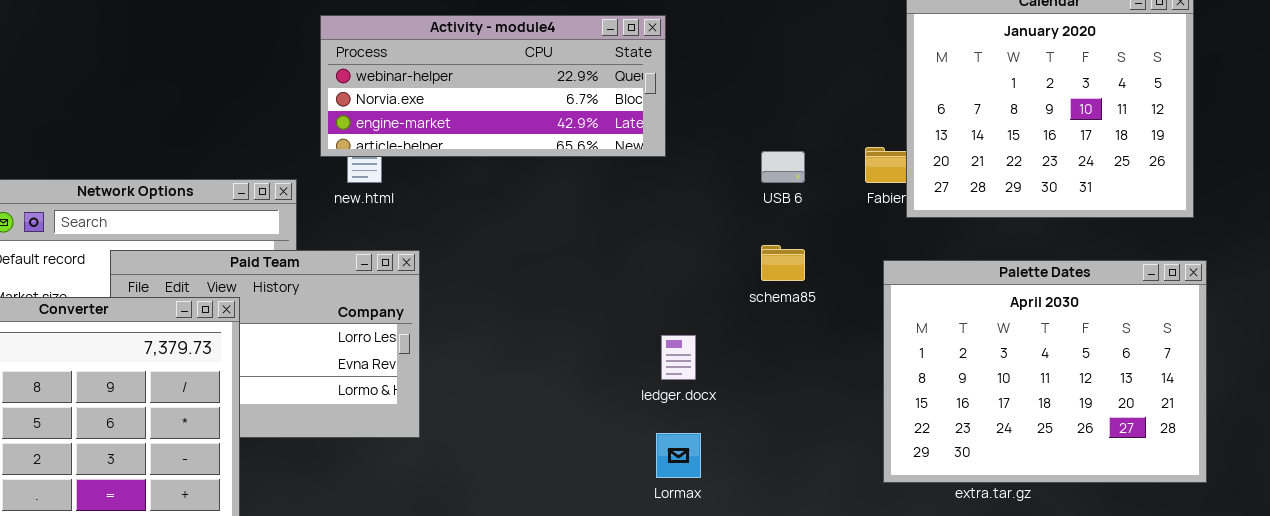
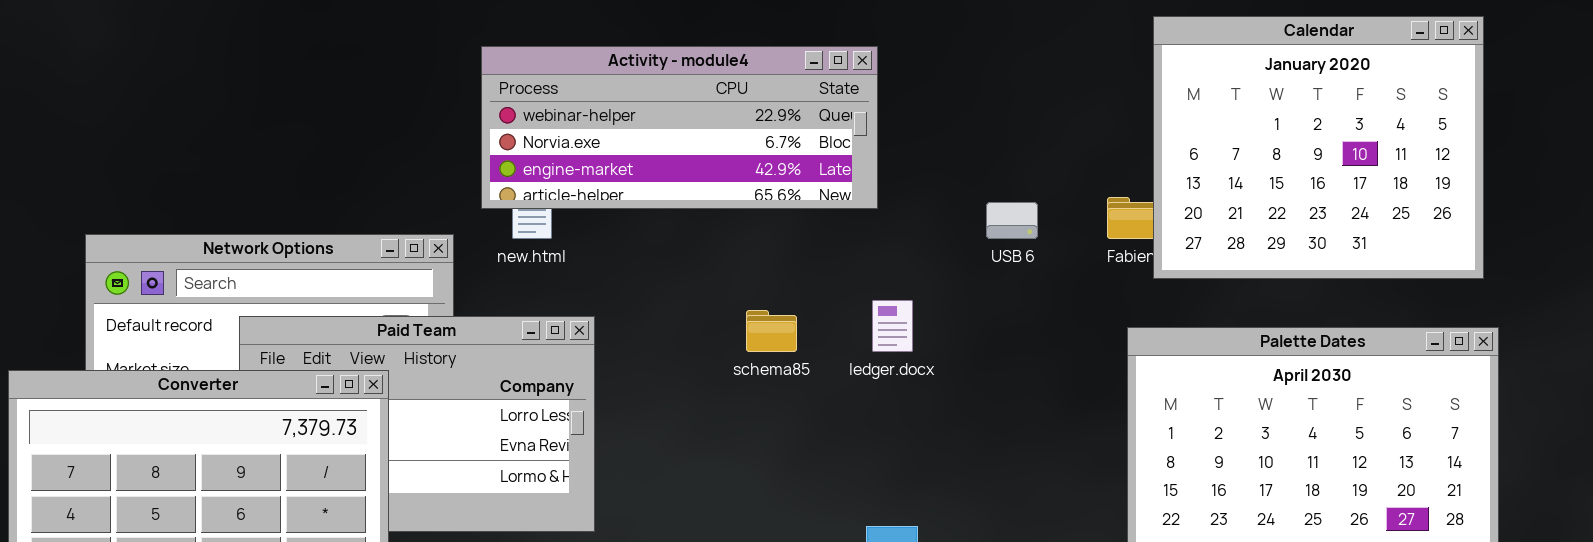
schema85: [761,245,805,281] -> [746,310,797,352], moved
ledger.docx: [661,335,696,380] -> [872,300,913,352], moved

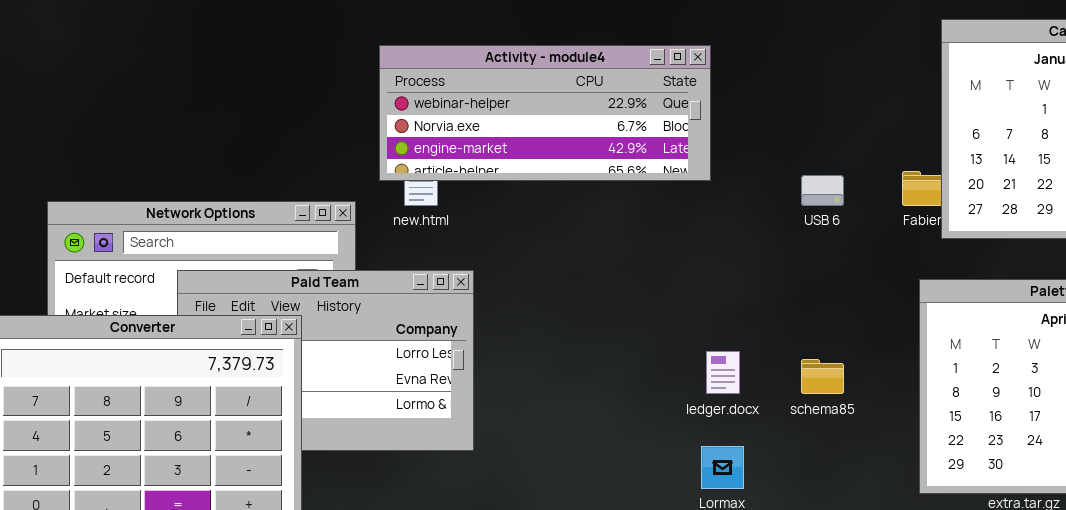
ledger.docx: [872,300,913,352] -> [706,351,740,394], moved
schema85: [746,310,797,352] -> [801,359,844,394], moved

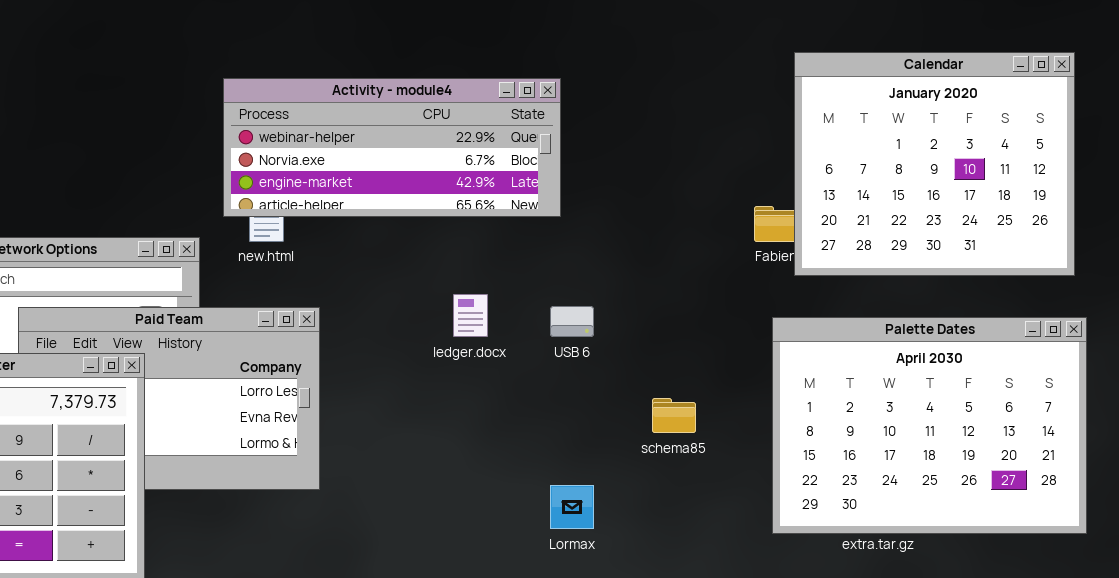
USB 6: [801,175,844,206] -> [550,306,594,337], moved
ledger.docx: [706,351,740,394] -> [453,294,488,337], moved

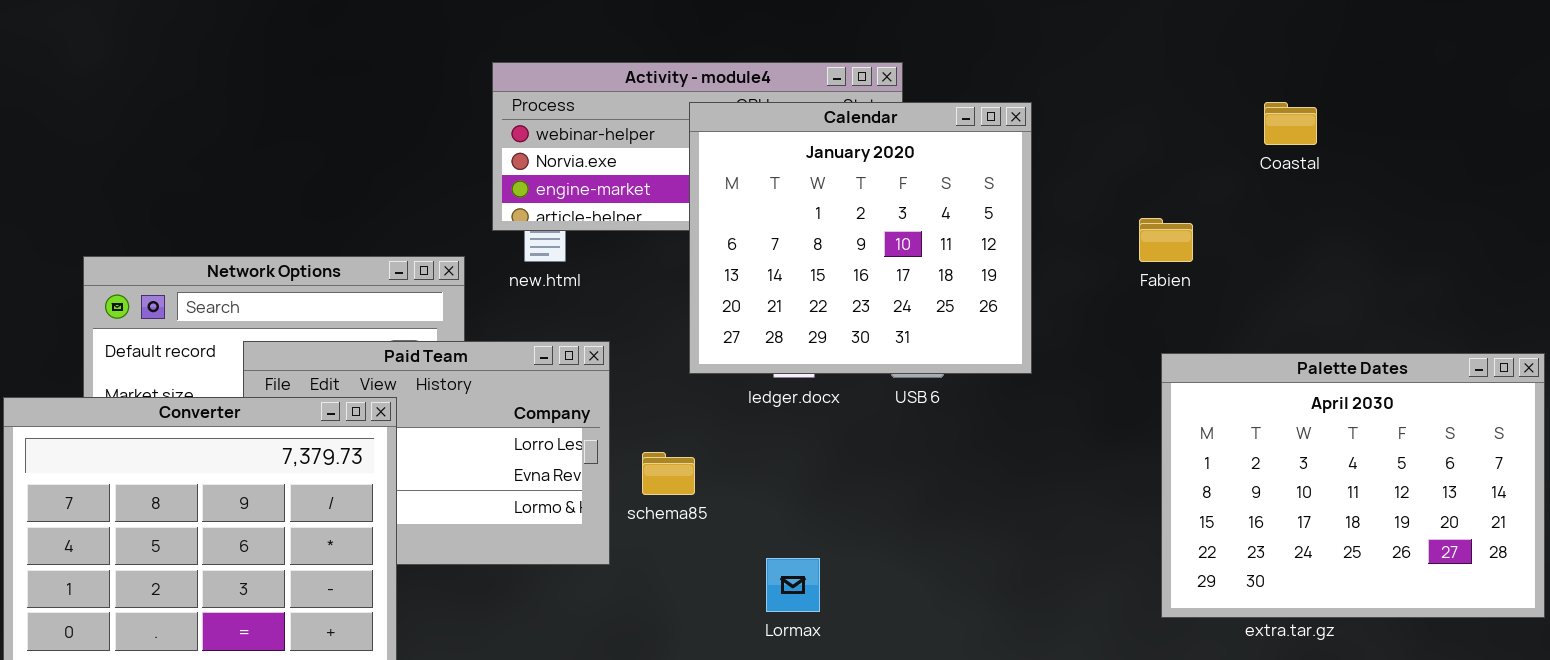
Calendar: [794,52,1075,276] -> [689,102,1032,374], moved
schema85: [652,398,696,433] -> [642,452,695,495], moved
Lormax: [550,485,594,529] -> [766,558,820,612], moved

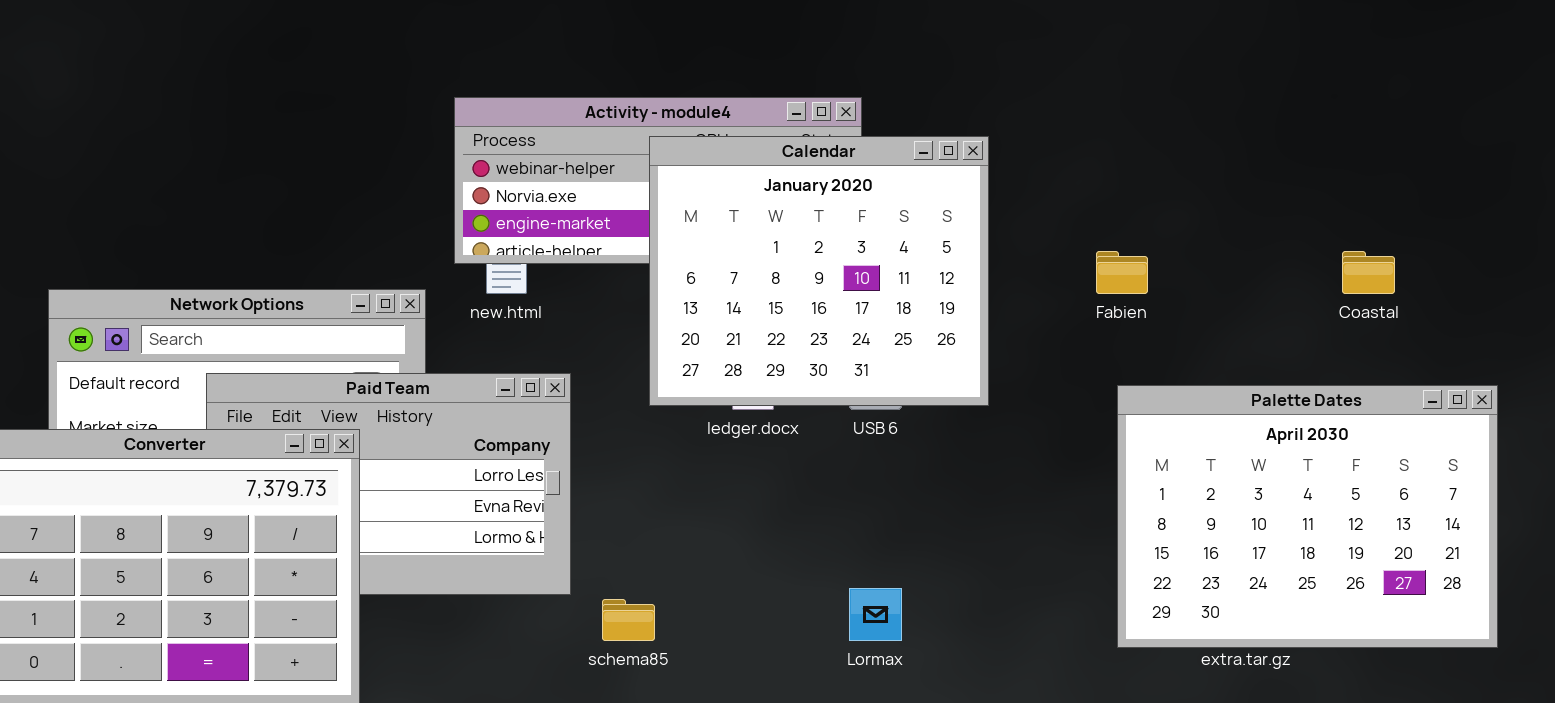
Coastal: [1264,102,1317,145] -> [1342,251,1395,294], moved
schema85: [642,452,695,495] -> [602,599,655,641], moved
Lormax: [766,558,820,612] -> [849,588,902,641], moved

